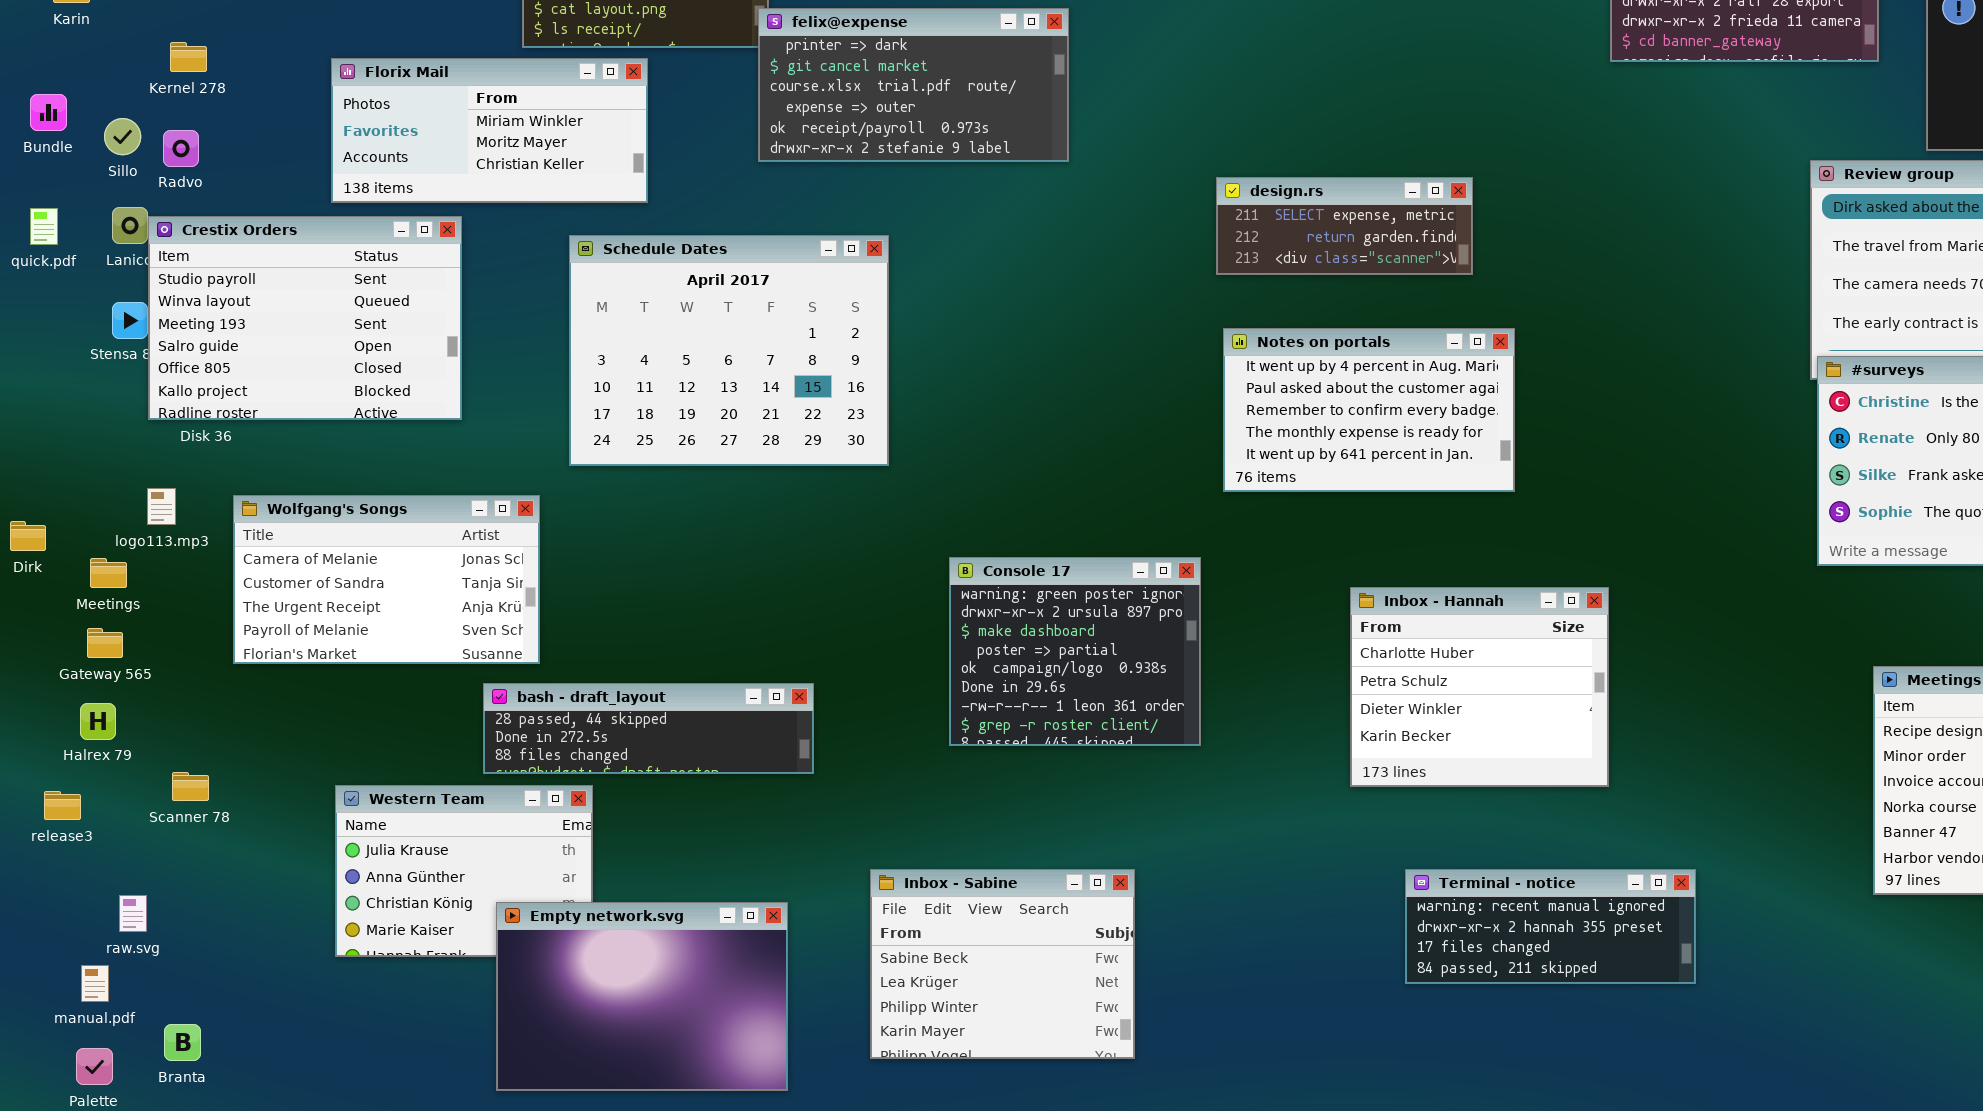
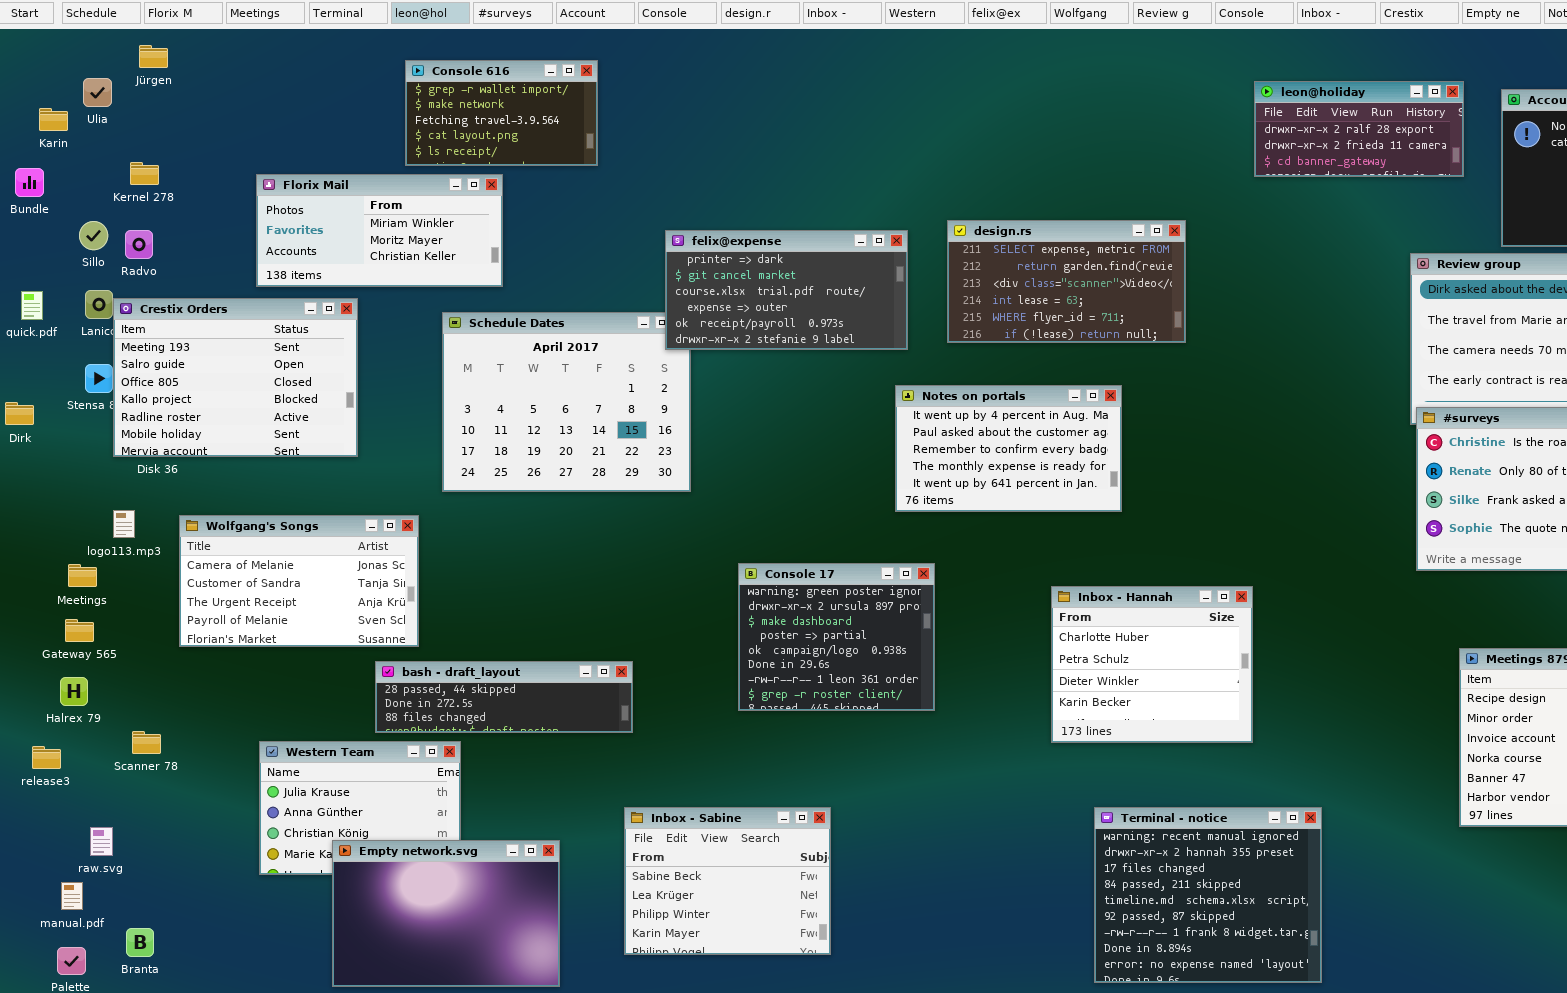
felix@expense: [758,8,1069,162] -> [665,230,908,350], moved
Bundle: [30,94,67,131] -> [15,168,44,197], moved
design.rs: [1216,177,1473,275] -> [947,220,1186,343], resized
Crestix Orders: [148,216,462,420] -> [113,298,358,457], scrolled down 2 rows
Notes on portals: [1223,328,1515,492] -> [895,385,1122,512], moved
Dirk: [10,521,46,551] -> [5,402,34,425], moved
Inbox - Sabine: [870,869,1135,1059] -> [624,807,831,955], moved
Terminal - notice: [1405,869,1696,984] -> [1094,807,1322,983], resized
Empty network.svg: [496,902,788,1091] -> [332,840,560,987], moved

